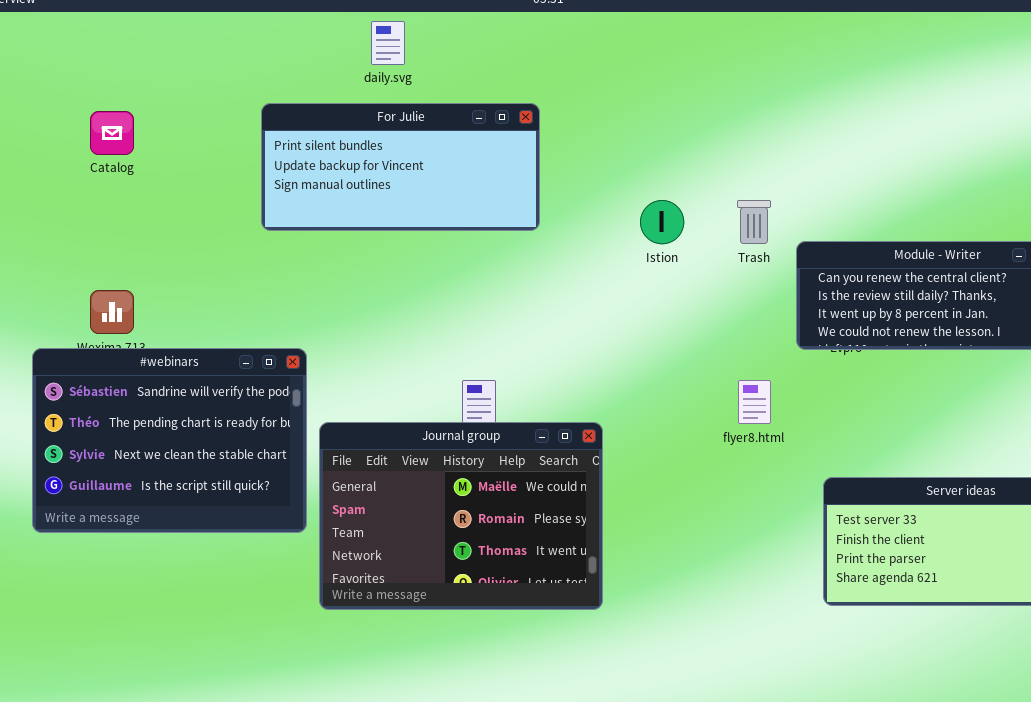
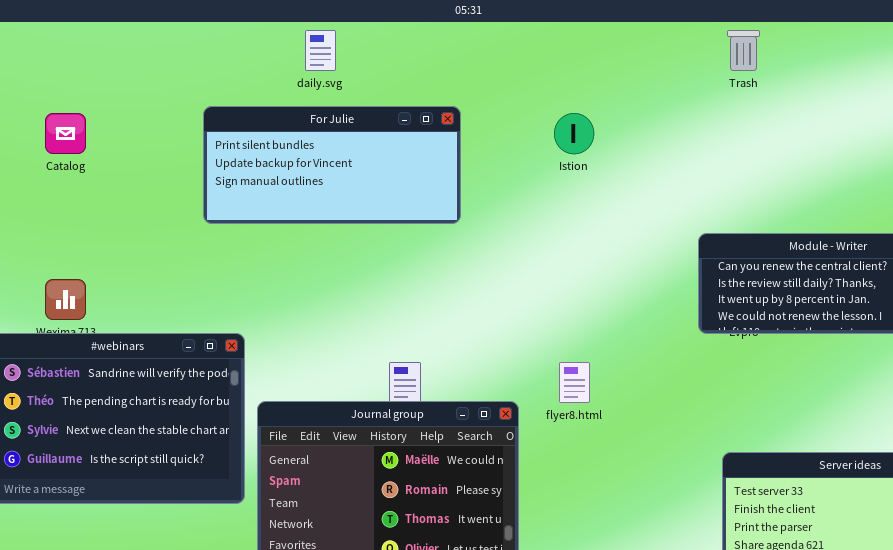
Istion: [640,200,684,244] -> [554,113,594,154], moved
Trash: [737,200,771,244] -> [727,30,760,71], moved
flyer8.html: [738,380,771,424] -> [559,362,590,403], moved

